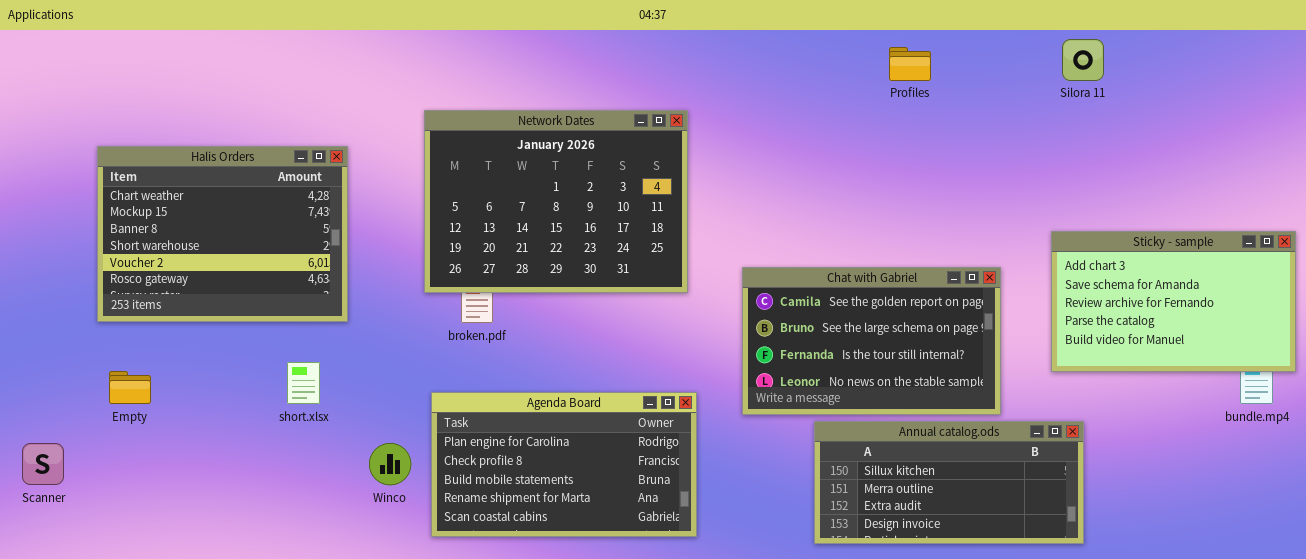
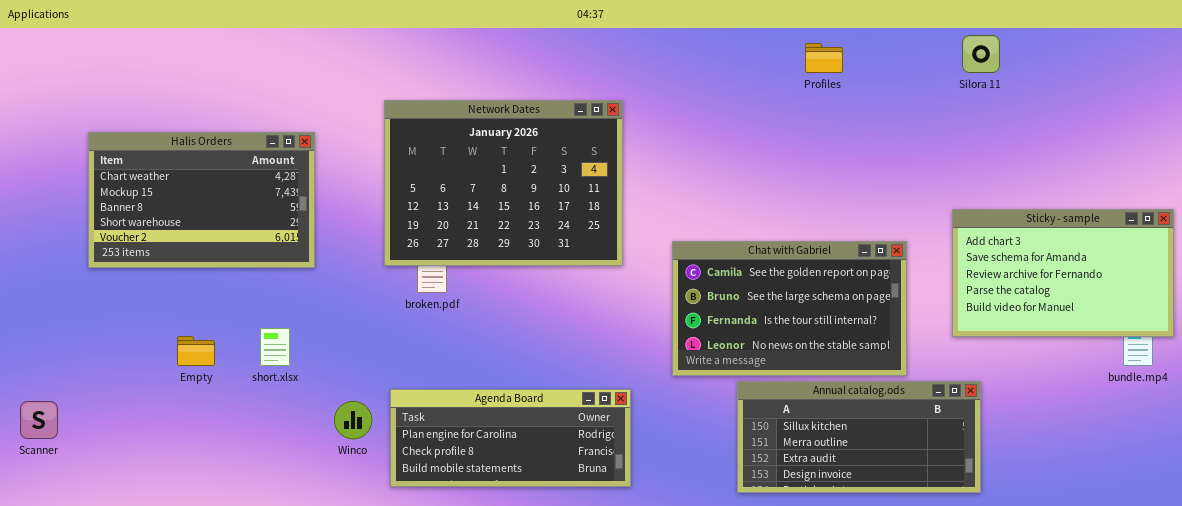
Halis Orders: [97,146,348,322] -> [88,132,315,268], resized
Empty: [109,371,151,404] -> [177,336,215,366], moved
Agenda Board: [431,392,697,537] -> [390,389,631,487], resized

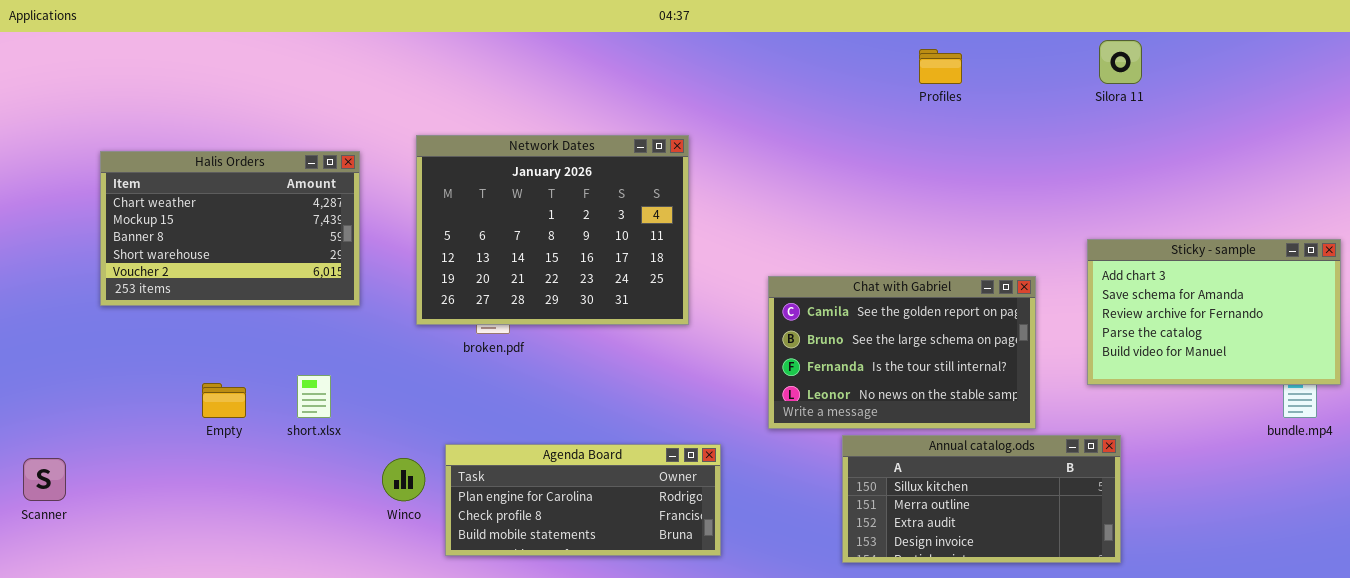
Network Dates: [384,100,623,266] -> [416,135,689,325], moved

